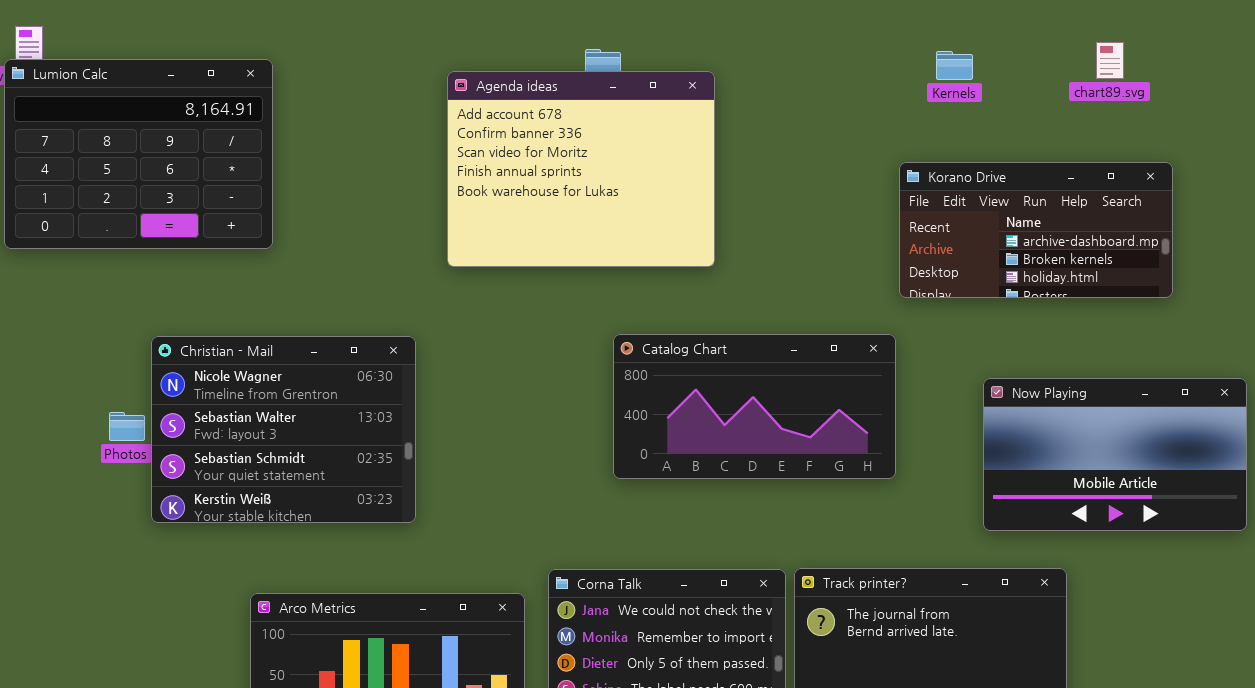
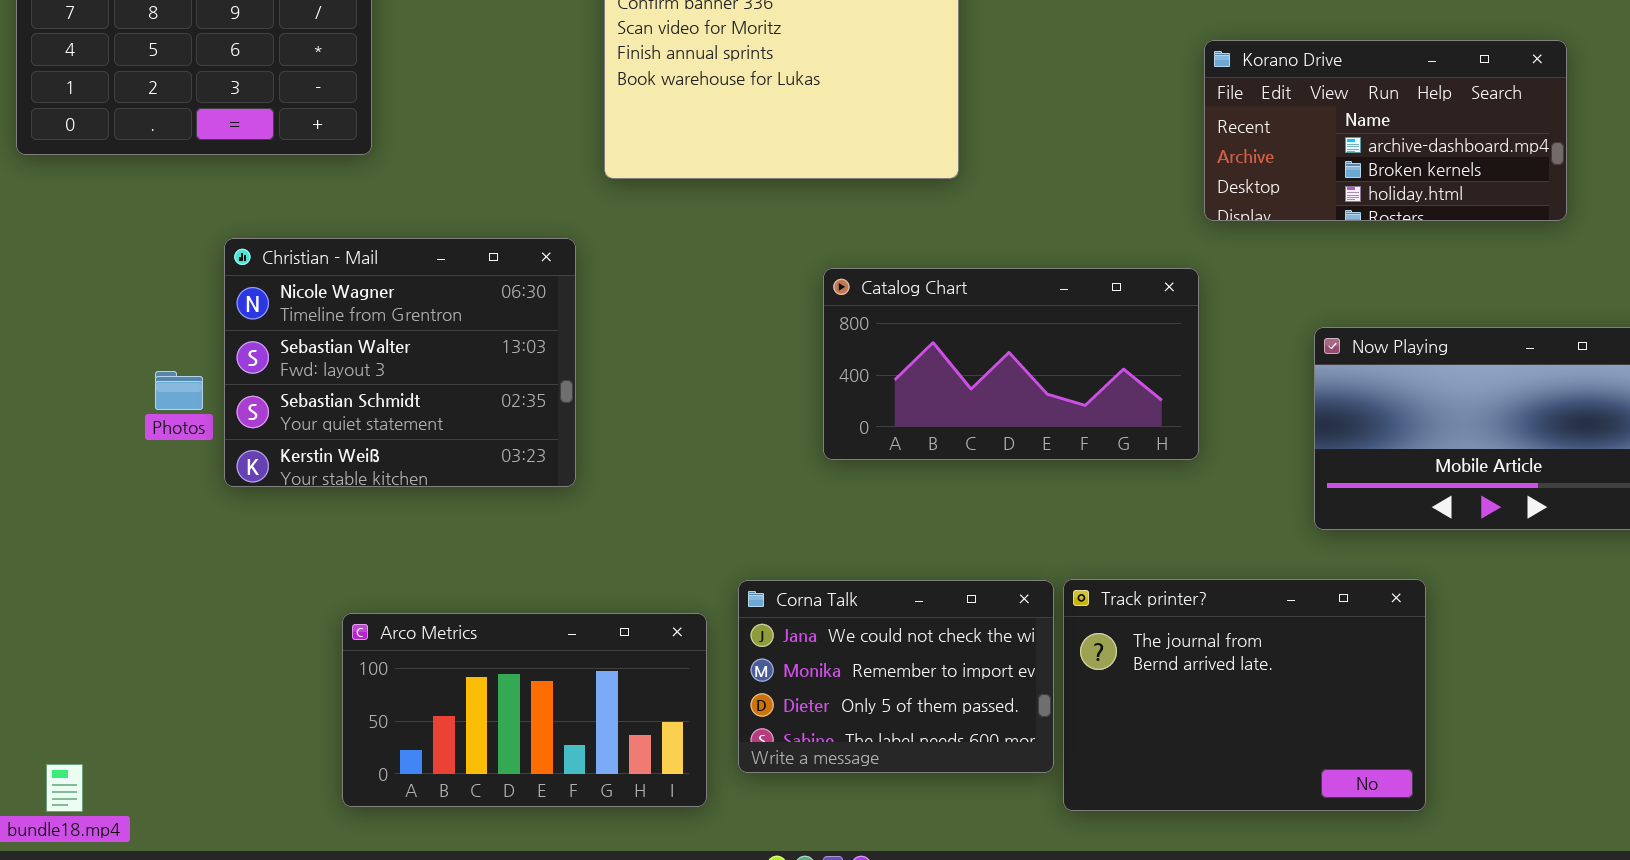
Christian - Mail: [151,336,416,523] -> [224,238,576,487], moved

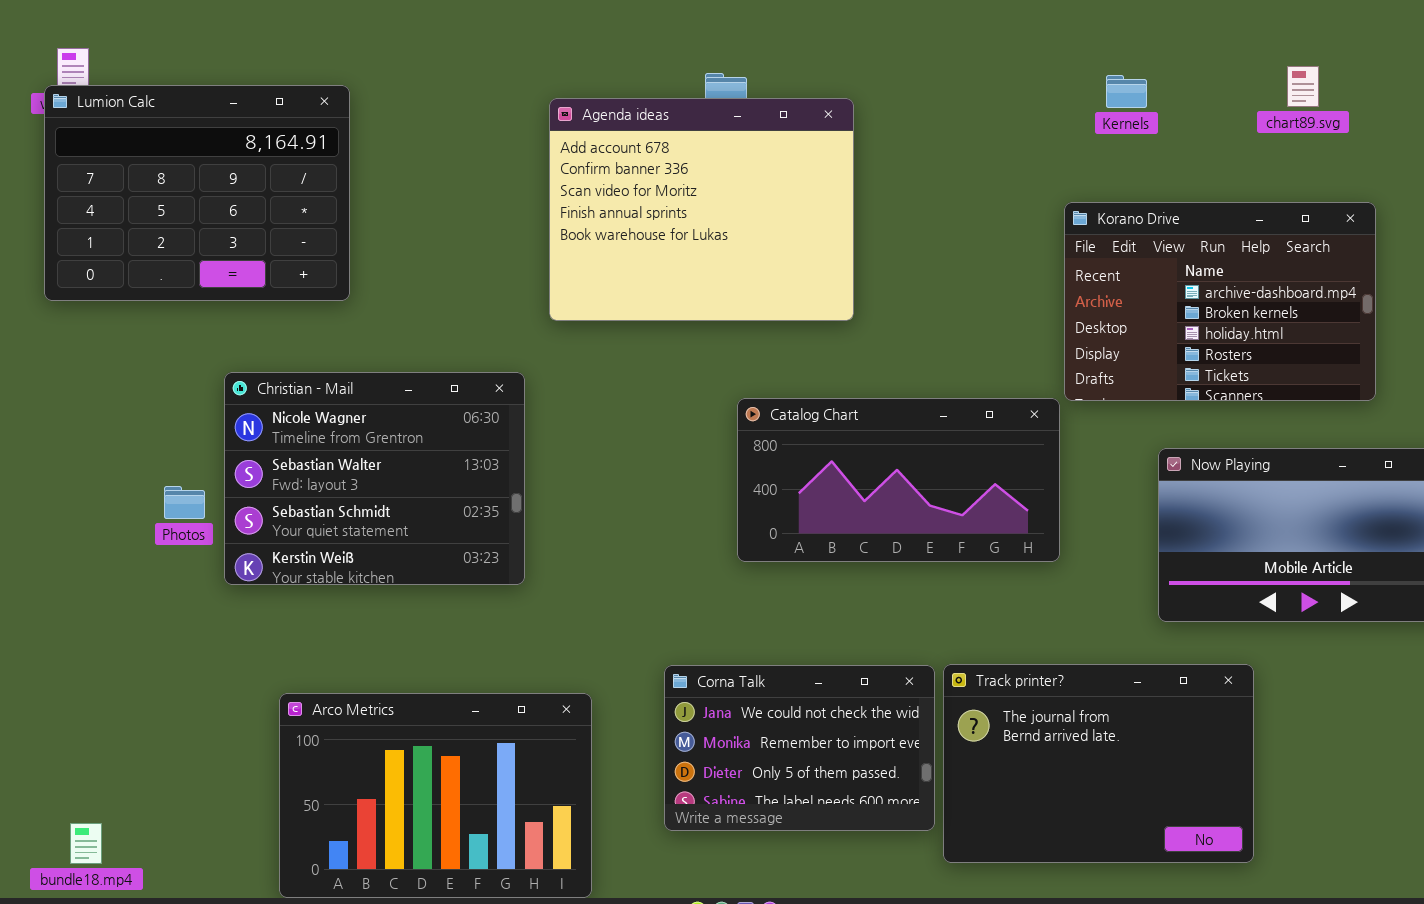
Korano Drive: [1204,40,1567,221] -> [1064,202,1376,401], resized
Arco Metrics: [342,613,707,807] -> [279,693,592,898], moved, resized

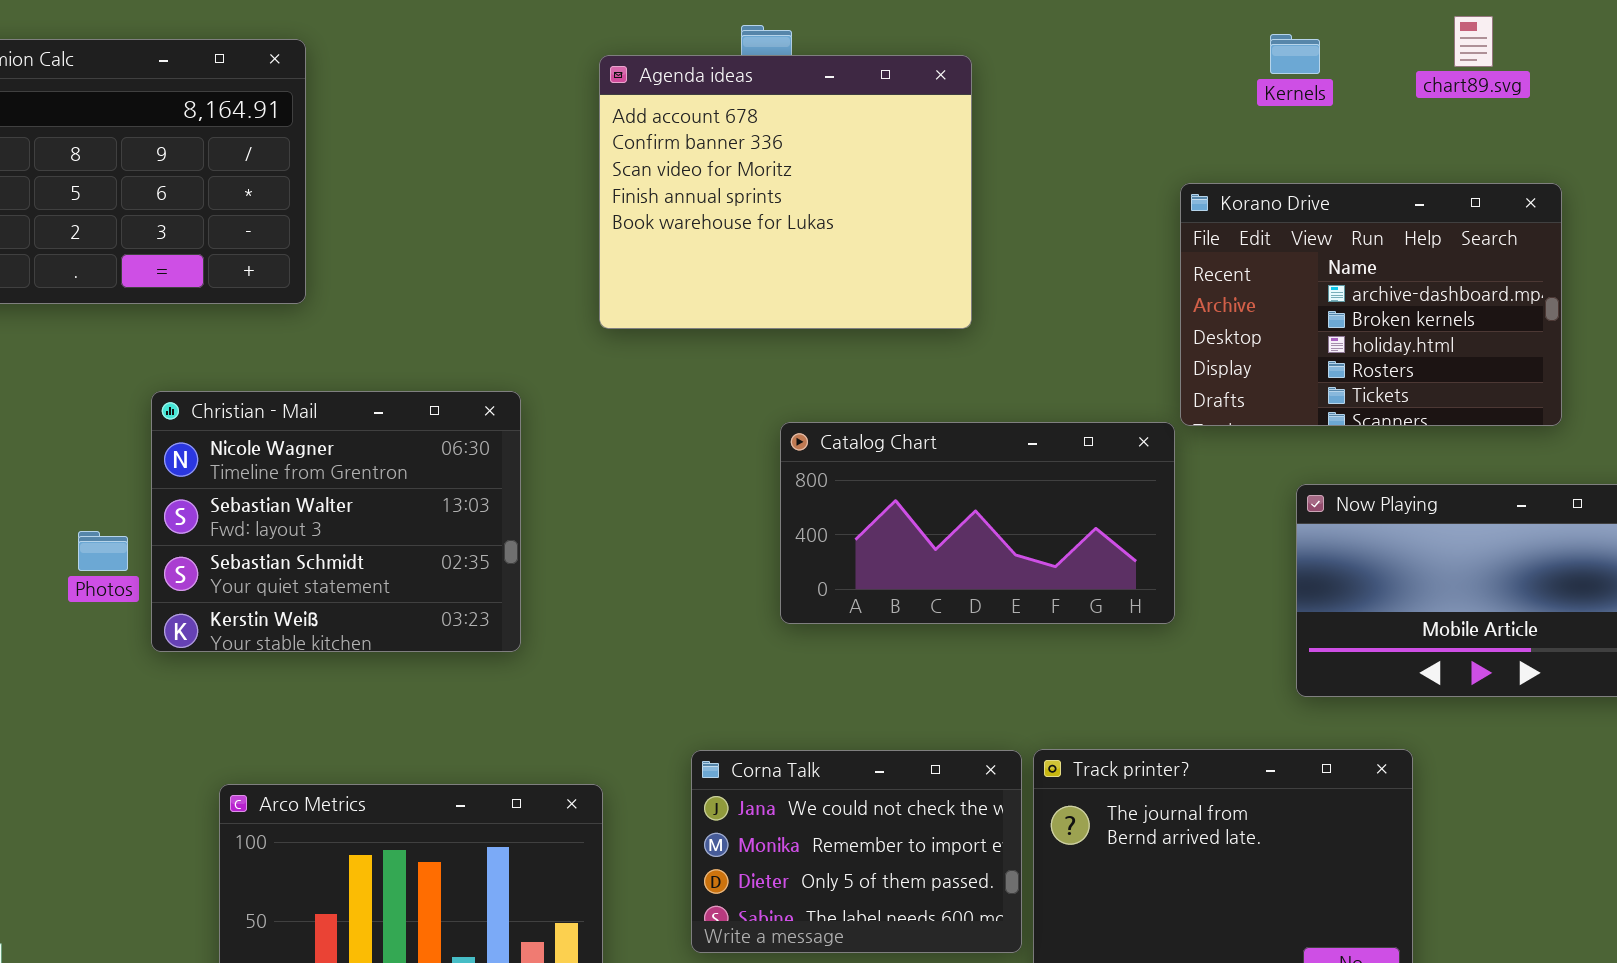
Kernels: [1106,75,1147,108] -> [1270,34,1320,74], moved
Agenda ideas: [549,98,854,321] -> [599,55,972,329], moved

